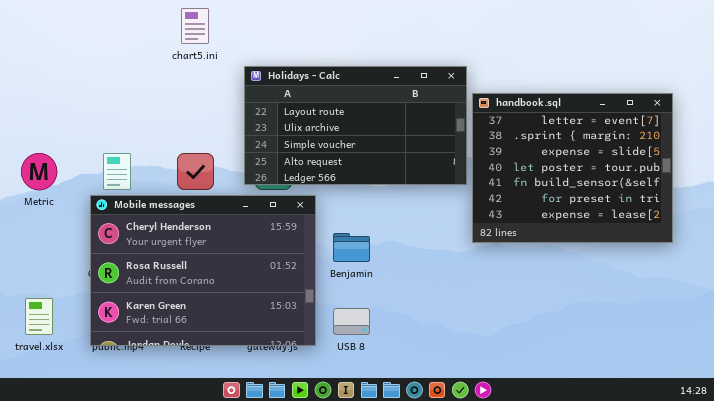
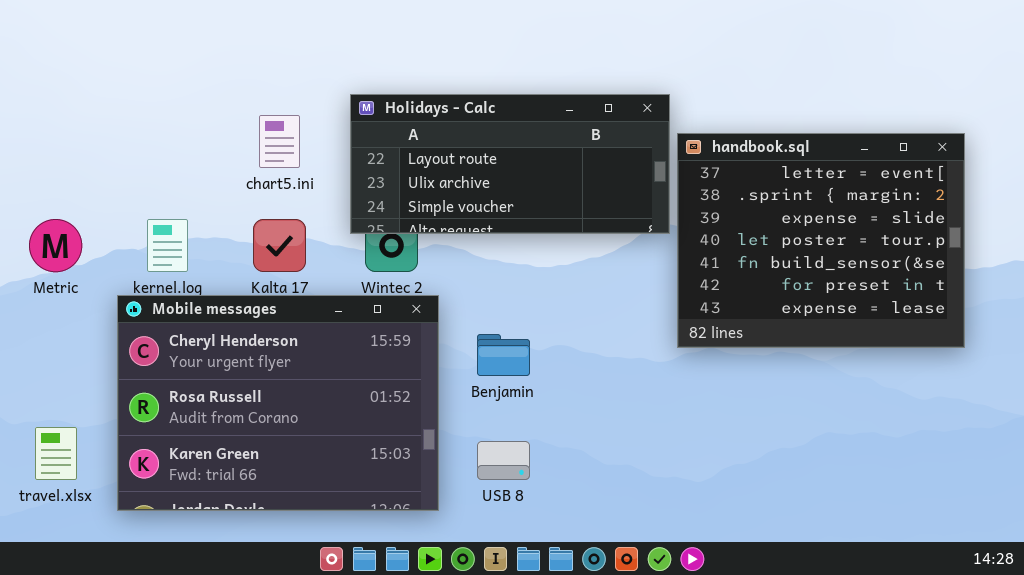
chart5.ini: [181,8,209,44] -> [259,115,300,168], moved
Holidays - Calc: [244,66,467,185] -> [350,94,670,234], resized
Mobile messages: [90,195,316,346] -> [117,295,439,511], moved

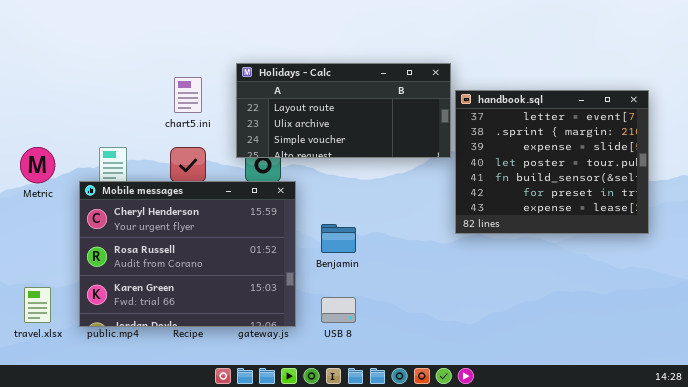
Mobile messages: [117,295,439,511] -> [79,181,296,327], moved

